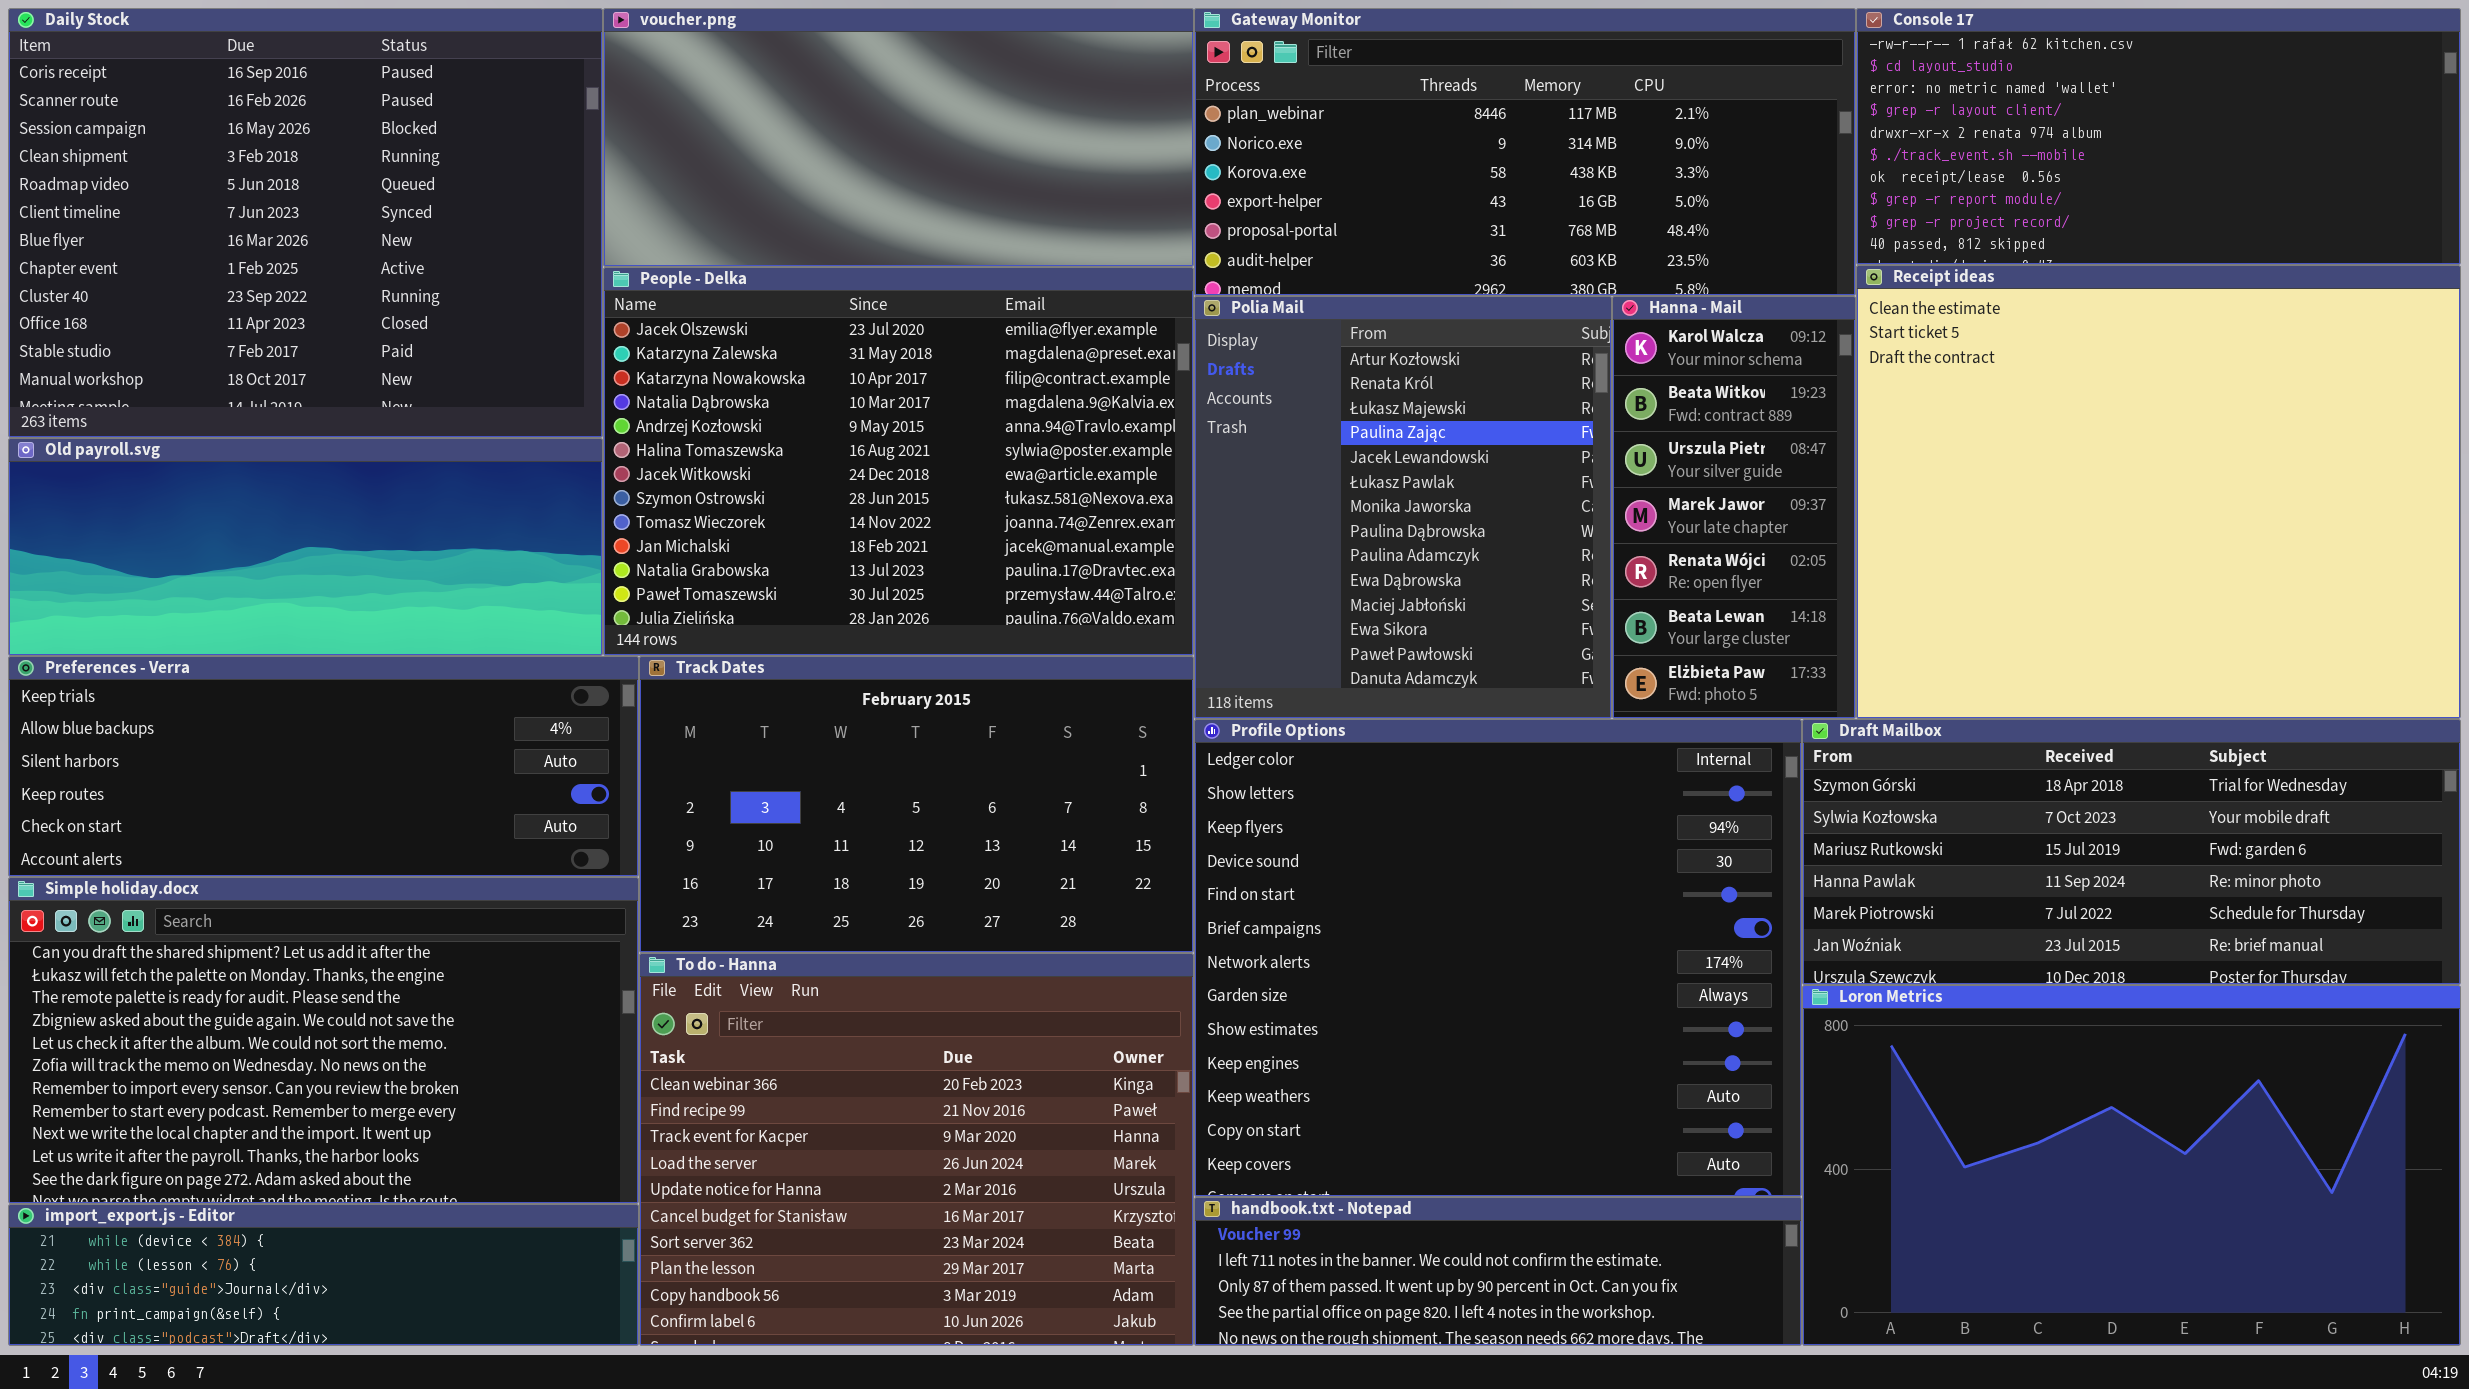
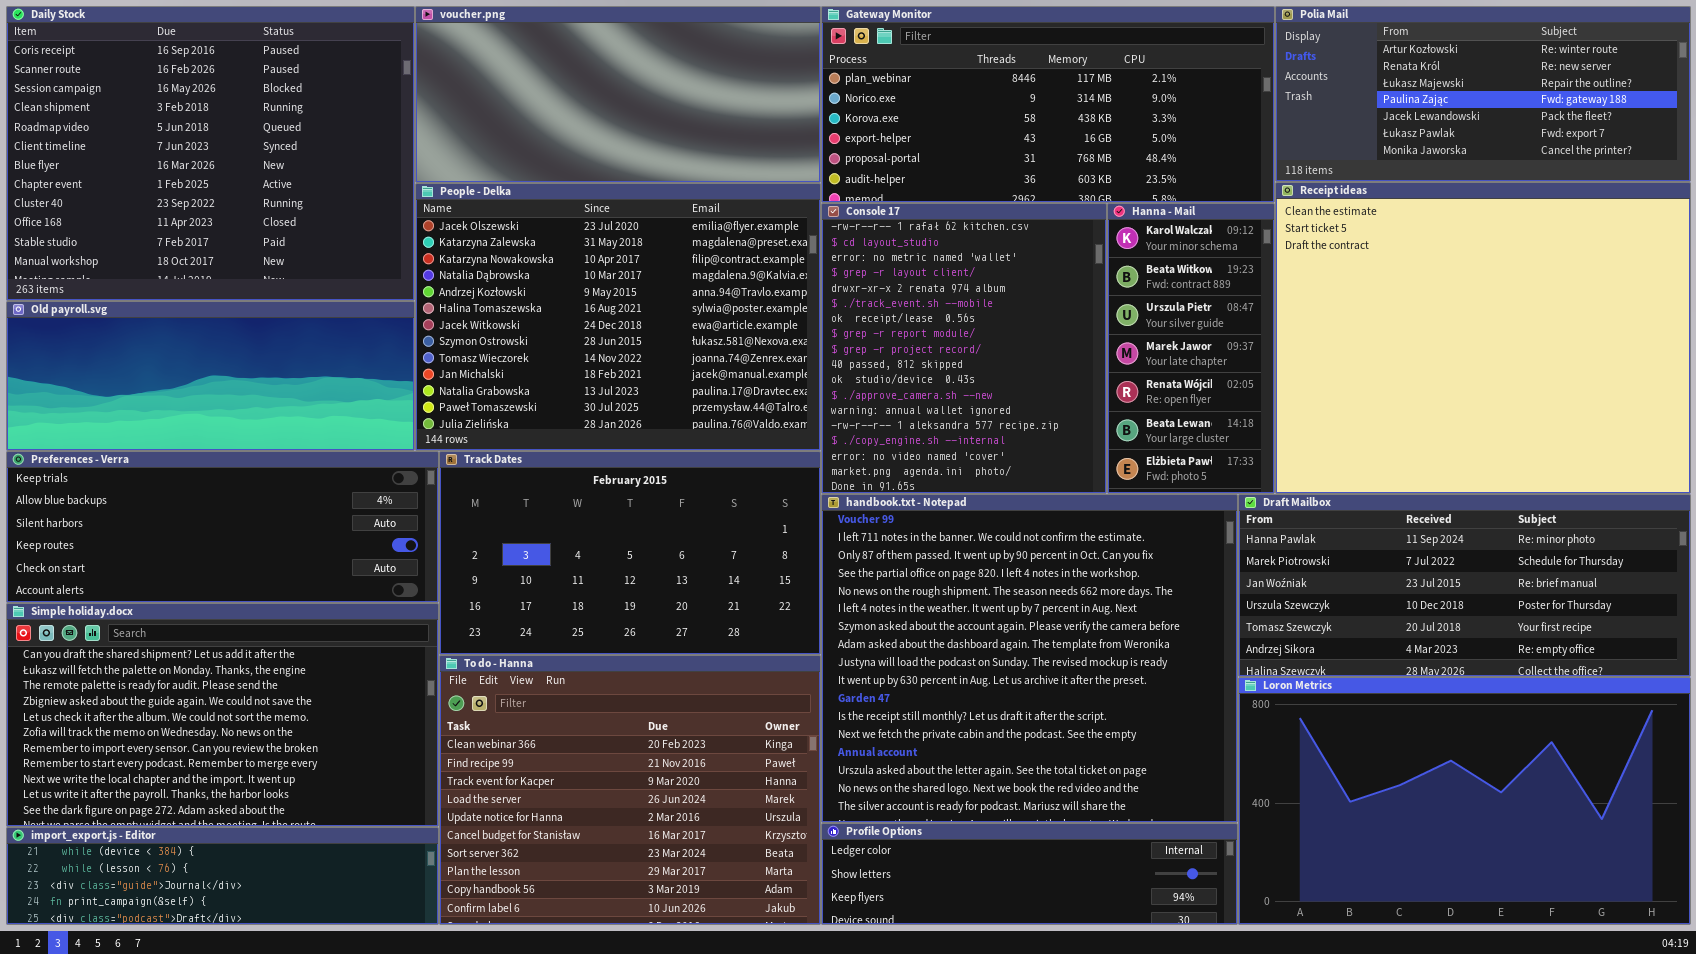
Console 17: [1856,8,2461,265] -> [821,203,1107,494], moved, resized
Polia Mail: [1194,296,1612,719] -> [1275,6,1691,182], moved, resized
Profile Options: [1194,719,1802,1197] -> [821,823,1238,925], moved, resized
Draft Mailbox: [1802,719,2461,985] -> [1238,494,1691,677], scrolled down 3 rows
handbook.txt - Notepad: [1194,1197,1802,1346] -> [821,494,1238,823], moved, resized

